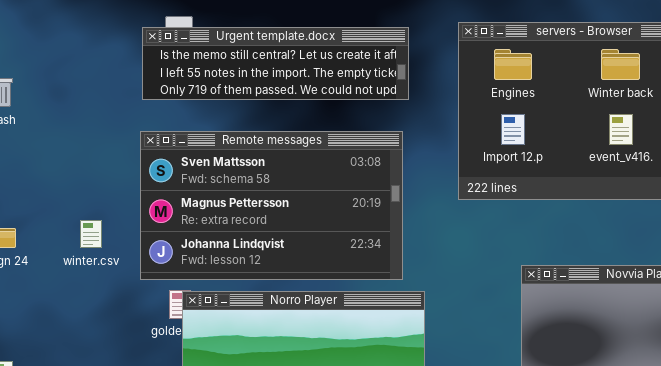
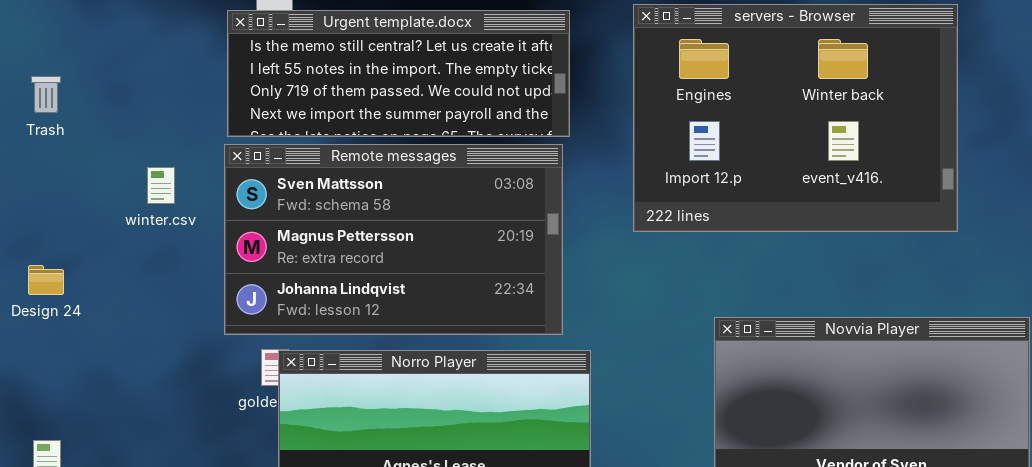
Urgent template.docx: [142,27,409,100] -> [227,10,570,137], resized
winter.csv: [80,220,102,248] -> [147,167,175,204], moved

